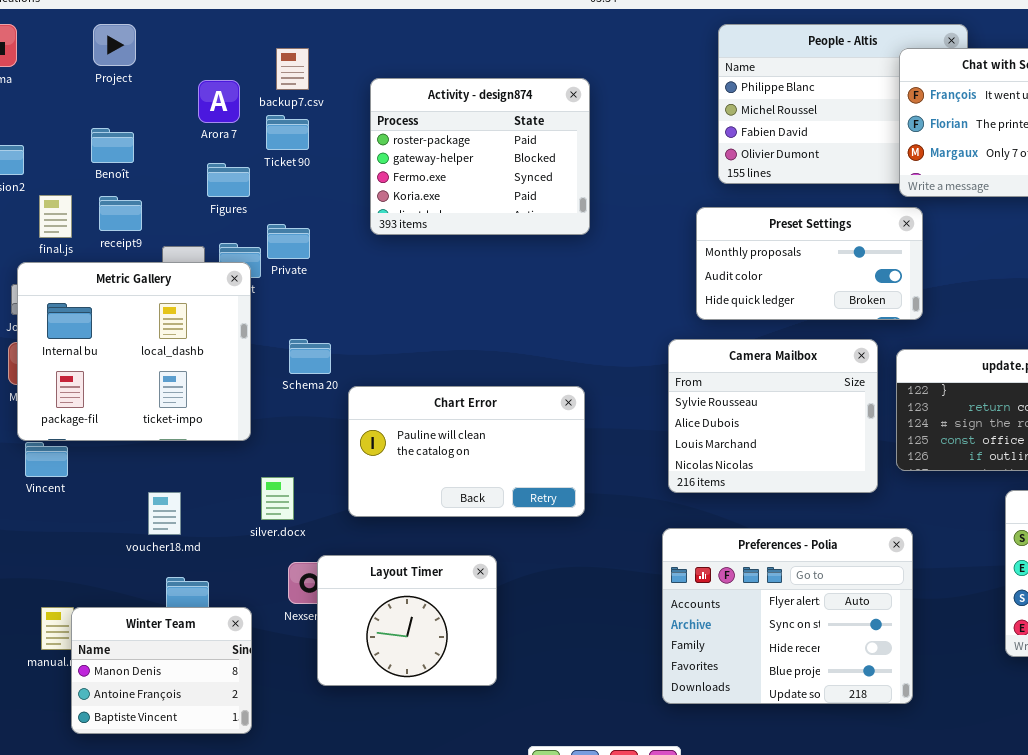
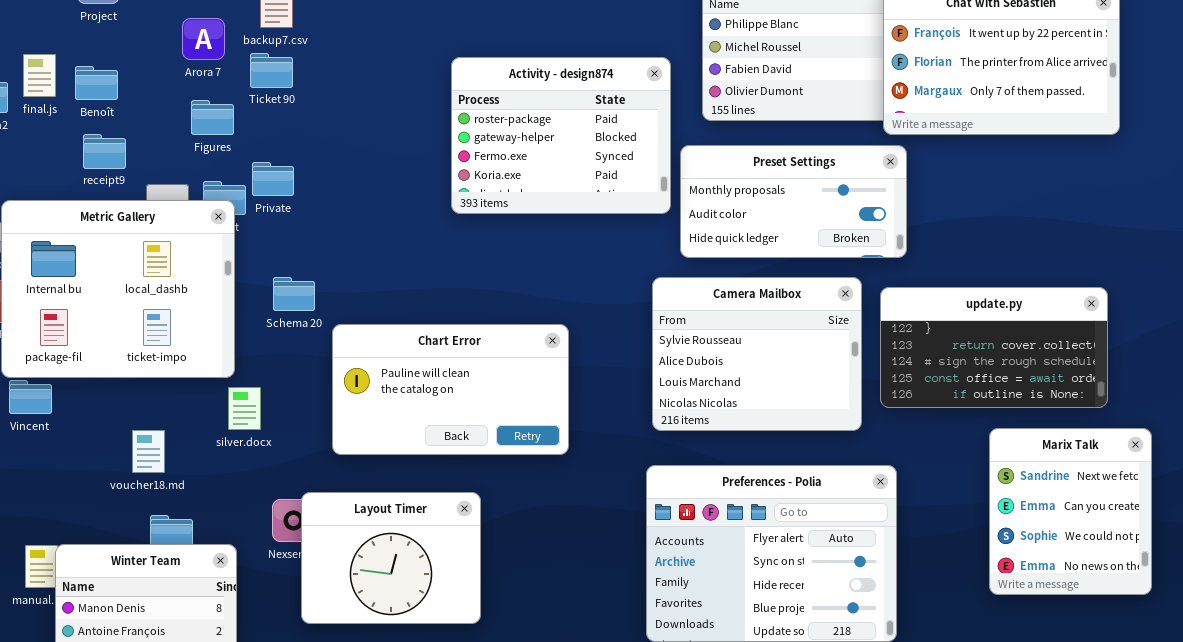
Activity - design874: [370,78,590,235] -> [451,57,671,214], moved
final.js: [39,195,72,238] -> [23,54,56,97], moved
silver.docx: [261,477,294,520] -> [228,387,261,430], moved

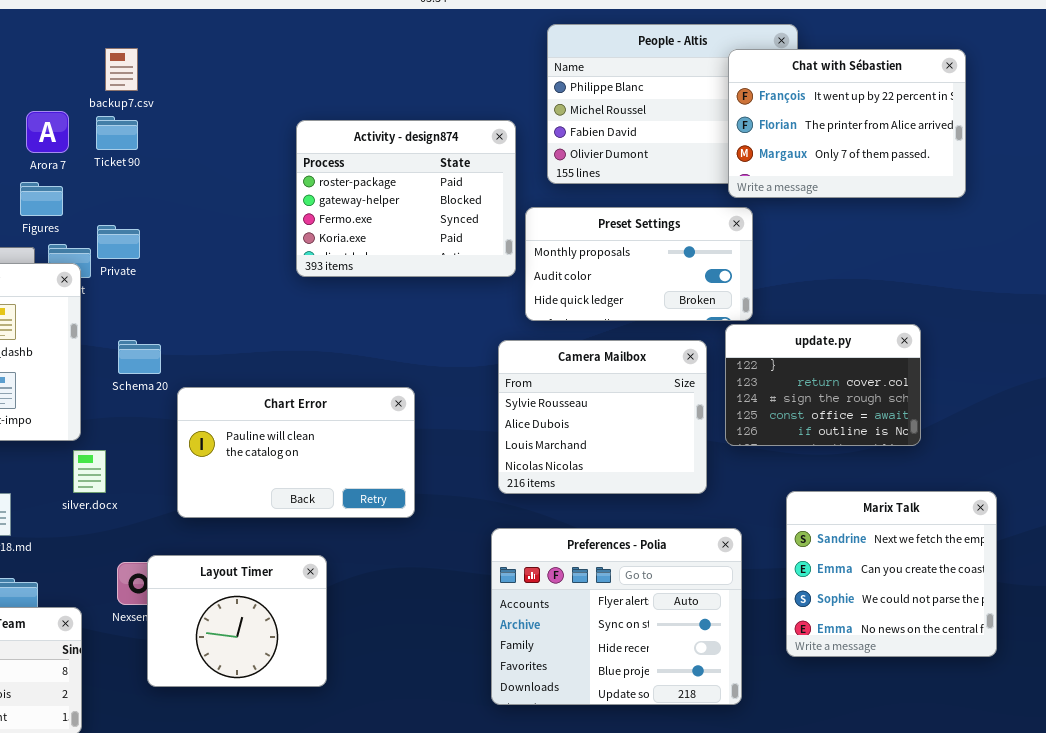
Arora 7: [182,18,225,60] -> [26,111,69,153], moved
Figures: [191,100,234,135] -> [20,182,63,216], moved
update.py: [880,287,1108,408] -> [725,324,921,446], moved, resized
Marix Talk: [989,428,1152,595] -> [786,491,997,657], resized

